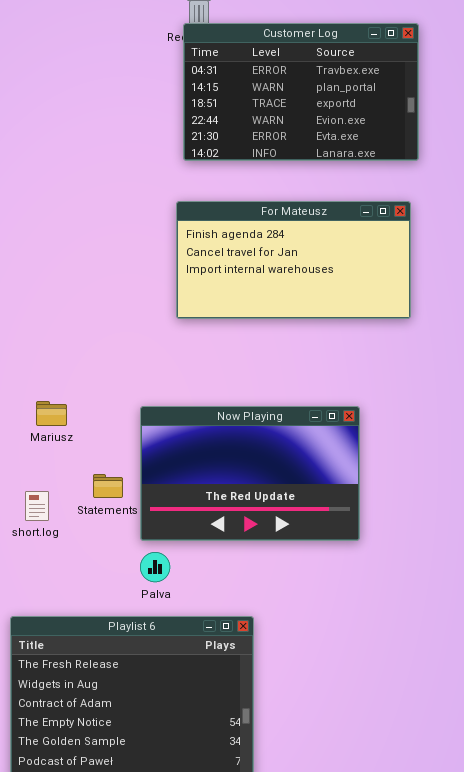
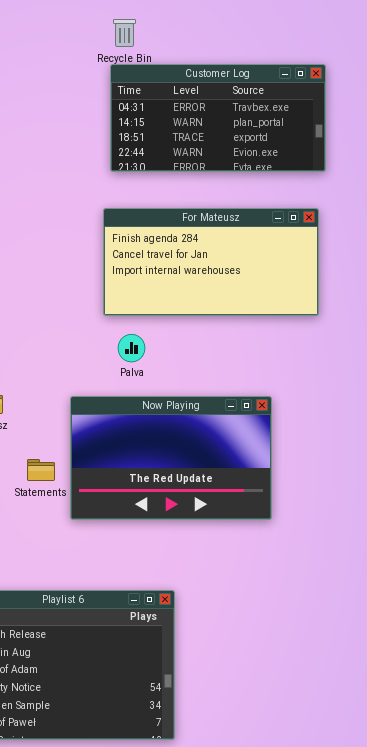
Customer Log: [183,23,419,161] -> [110,64,326,172], resized
Palva: [140,552,170,582] -> [118,334,145,362], moved

